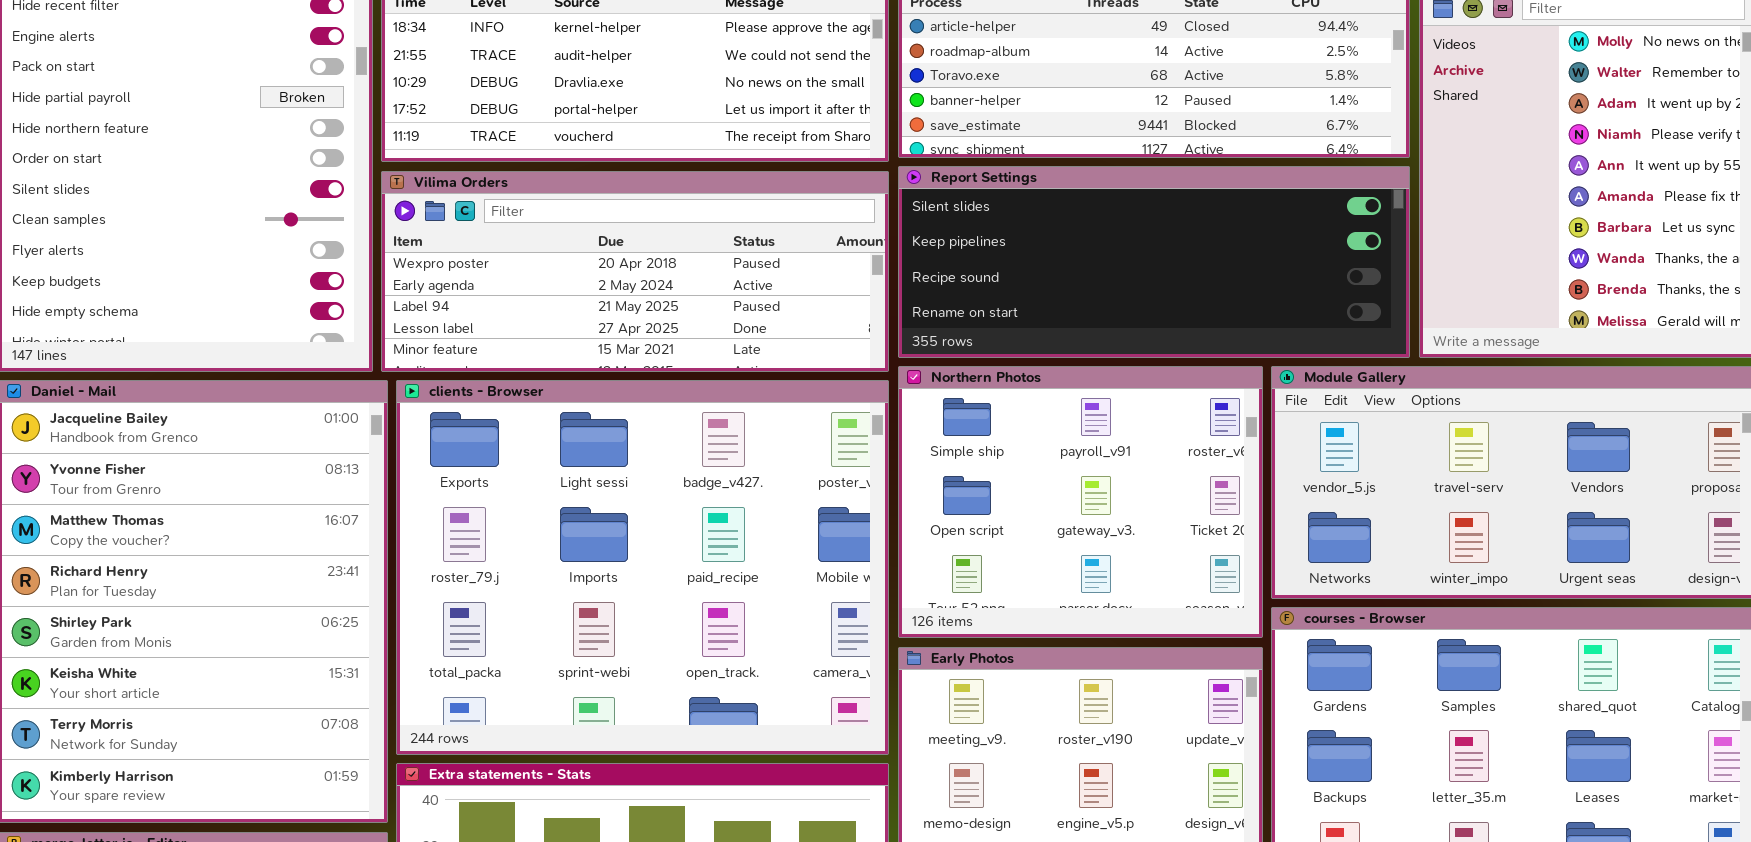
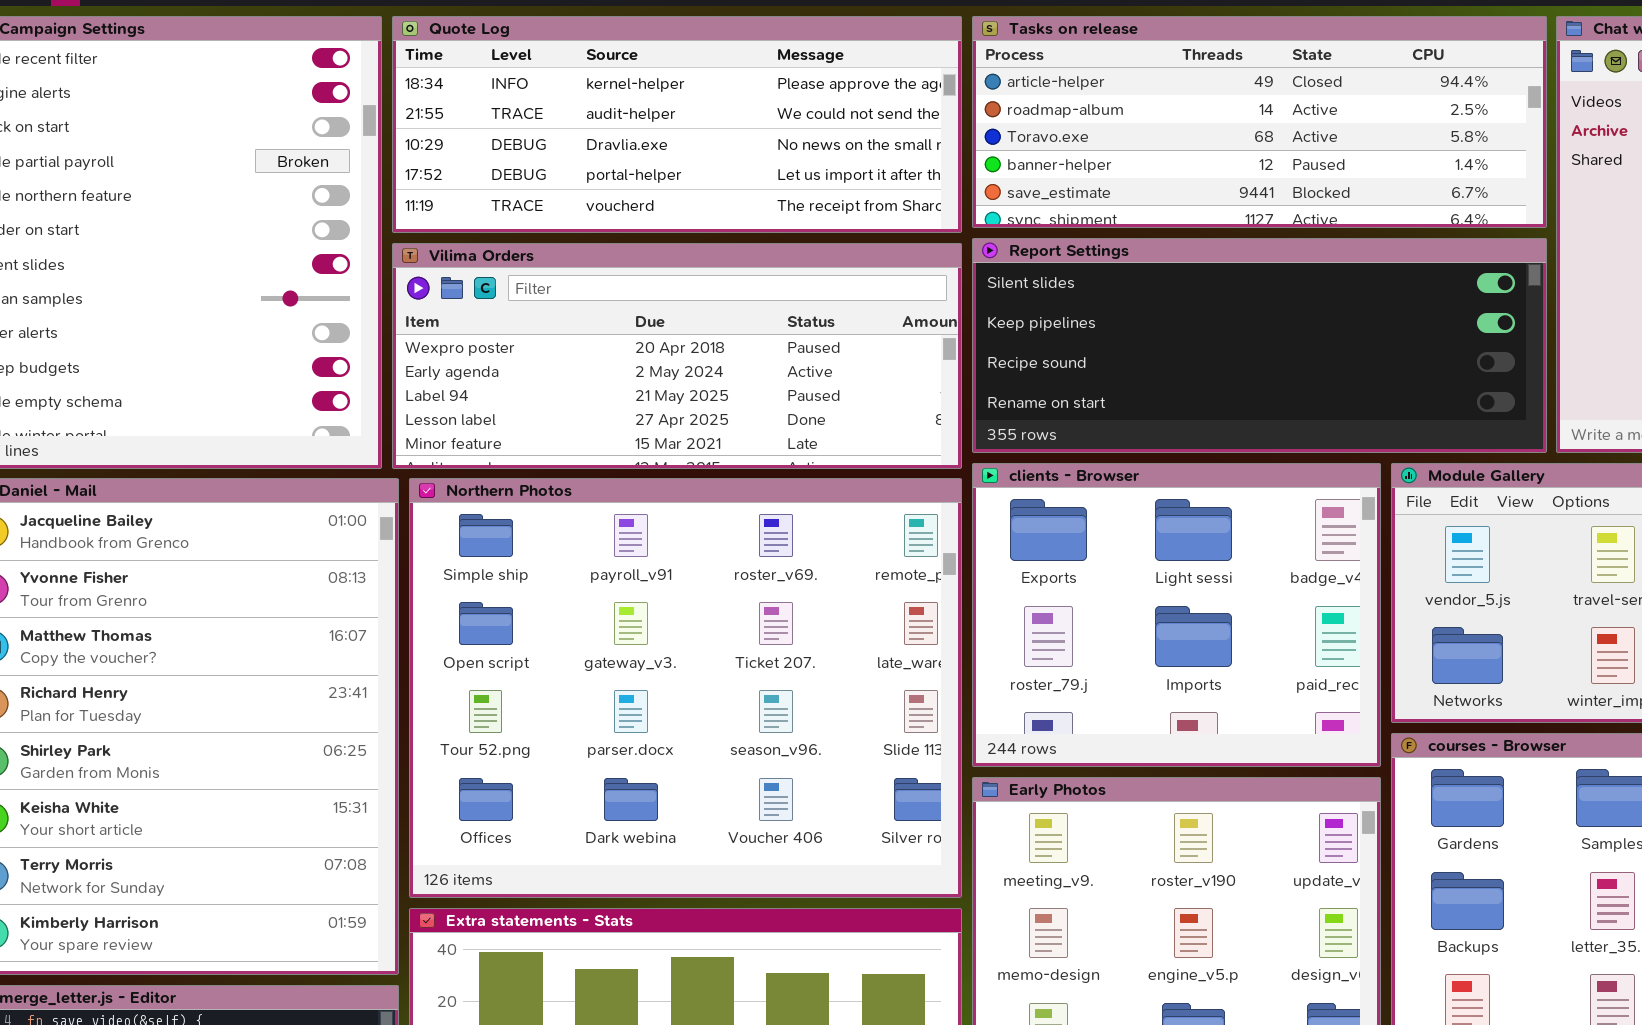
Northern Photos: [898,366,1263,638] -> [409,478,962,898], moved, resized
clients - Browser: [396,380,889,755] -> [972,463,1381,767], moved, resized

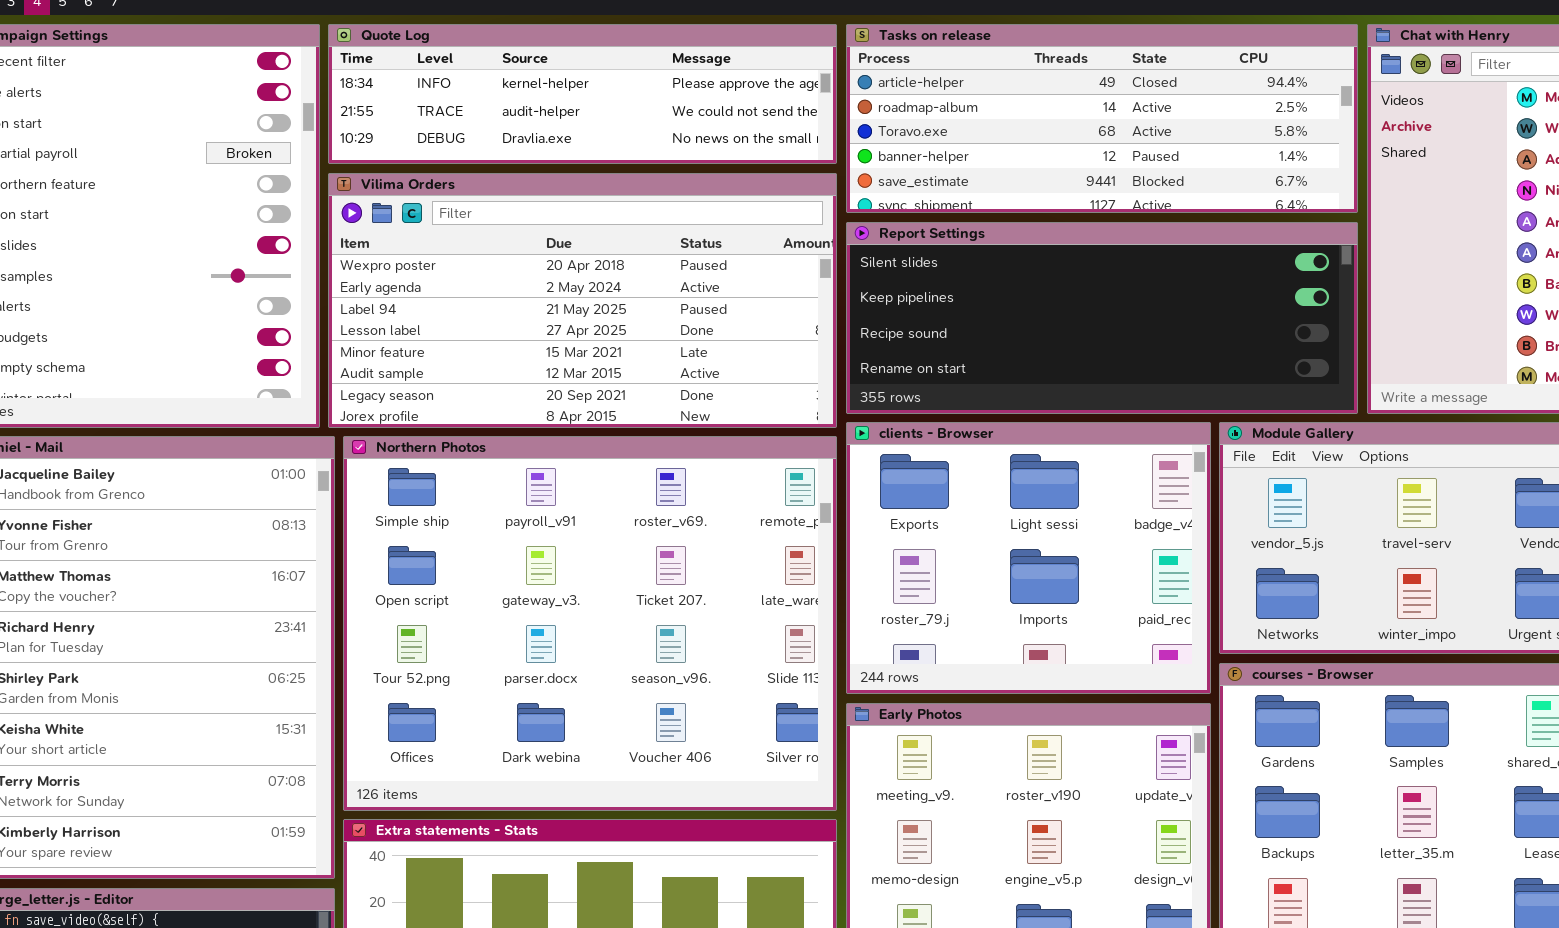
Quote Log: [392,16,962,233] -> [328,24,837,164], resized
Vilima Orders: [392,243,962,469] -> [328,173,837,428], resized

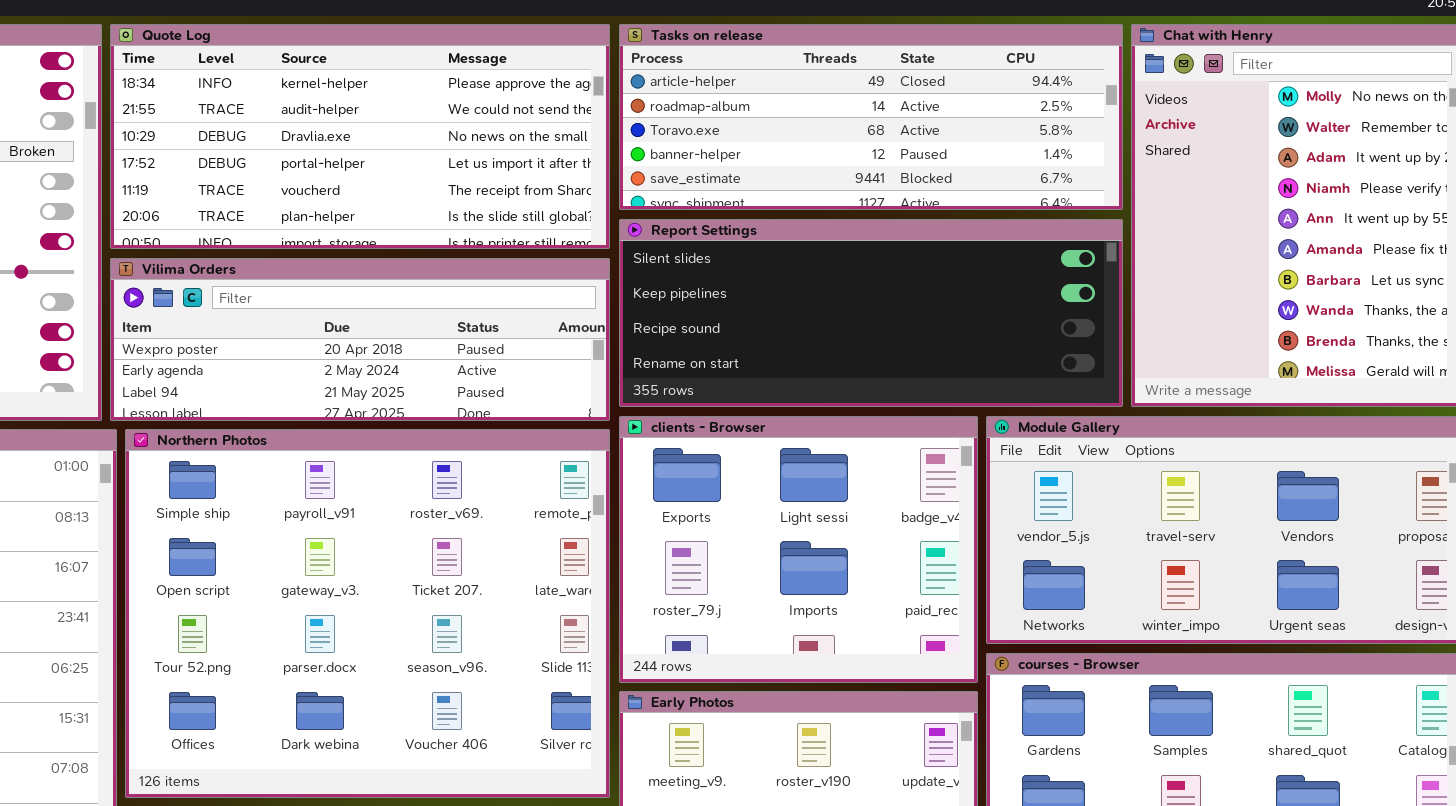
Quote Log: [328,24,837,164] -> [110,24,610,249], resized
Vilima Orders: [328,173,837,428] -> [110,258,610,421], resized

